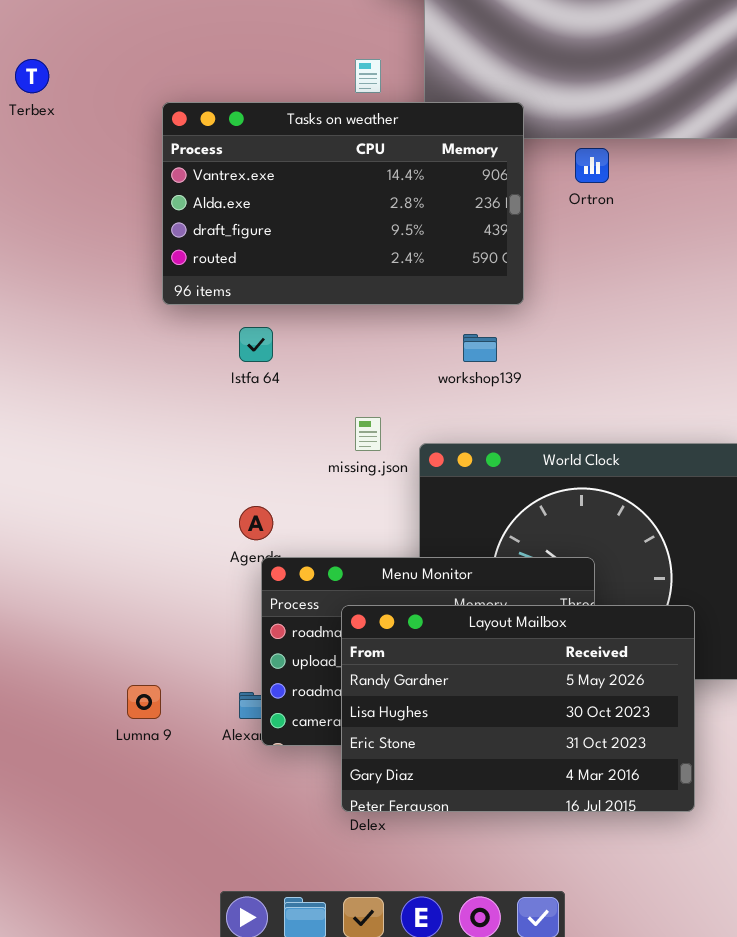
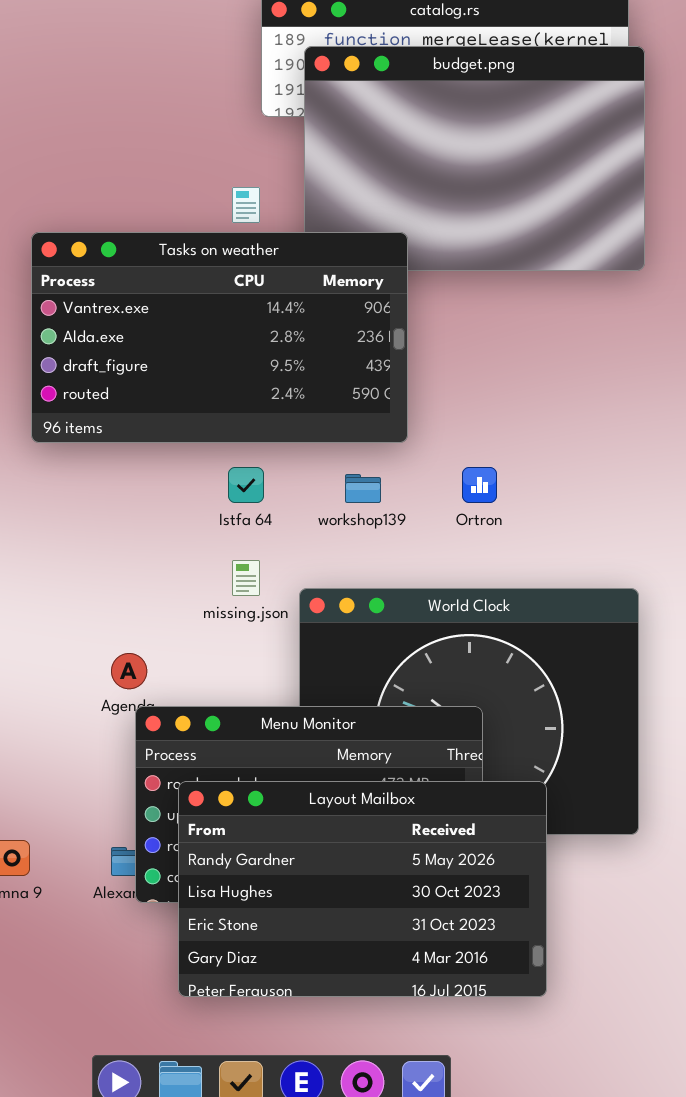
Ortron: [575,148,609,183] -> [462,467,497,503], moved
Istfa 64: [239,327,273,362] -> [228,467,264,503], moved
Layout Mailbox: [341,605,695,812] -> [178,781,547,997], moved

